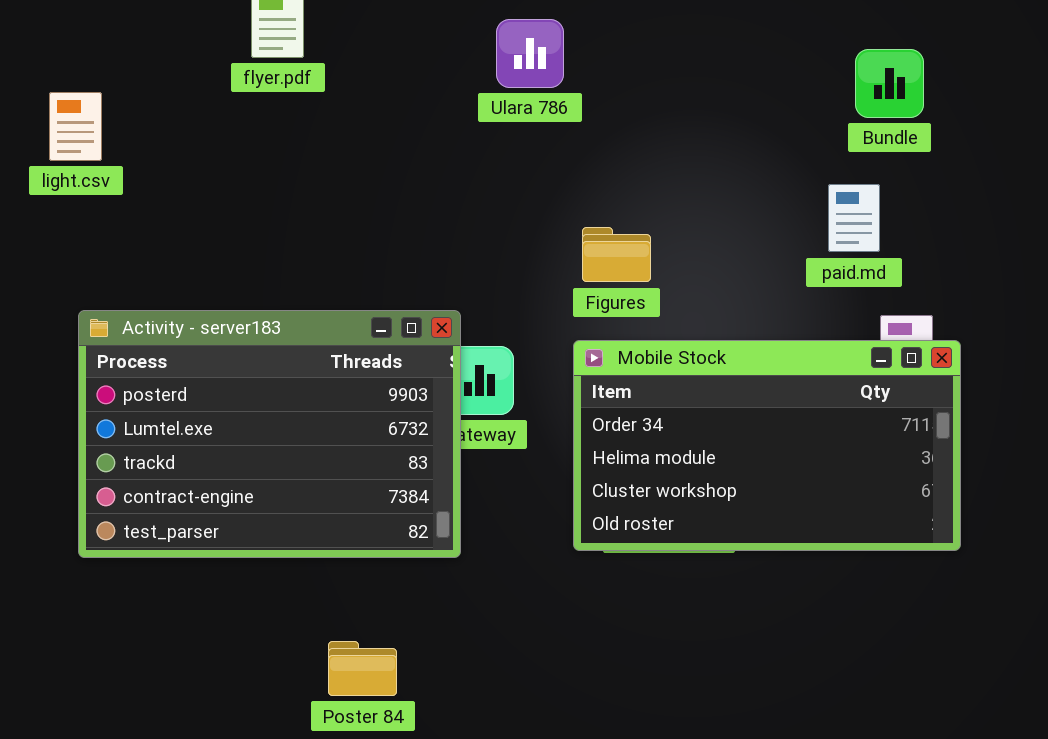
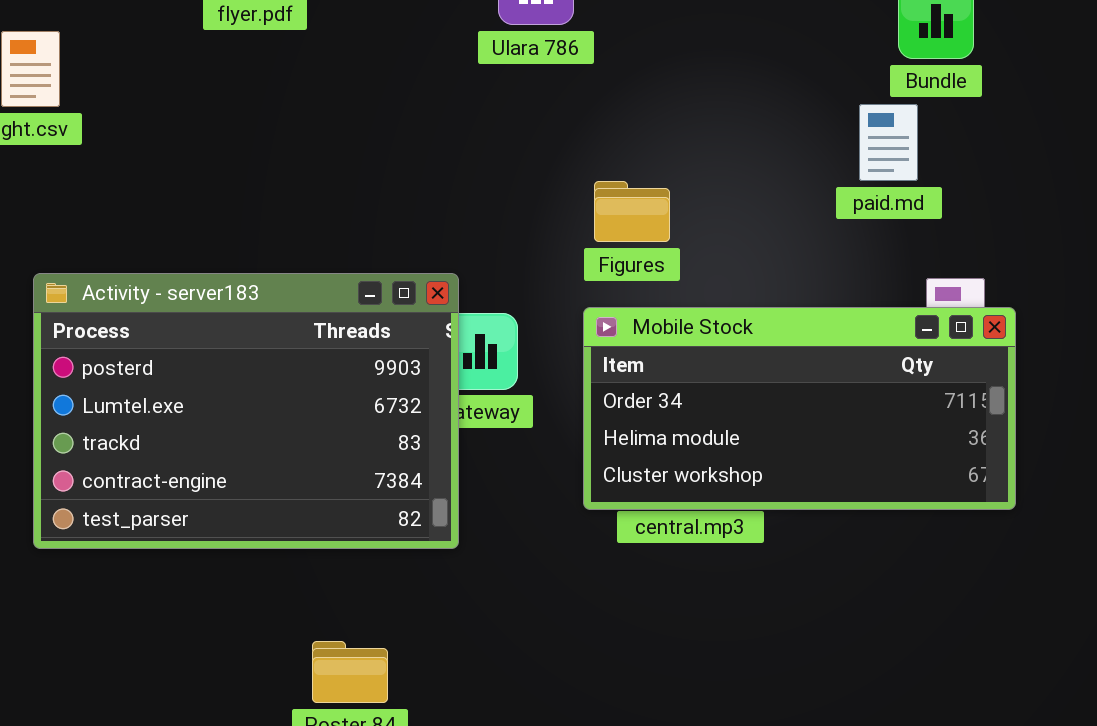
paid.md: [828,184,880,252] -> [859,104,918,181], moved
Mobile Stock: [573,340,961,551] -> [583,307,1016,510], resized

